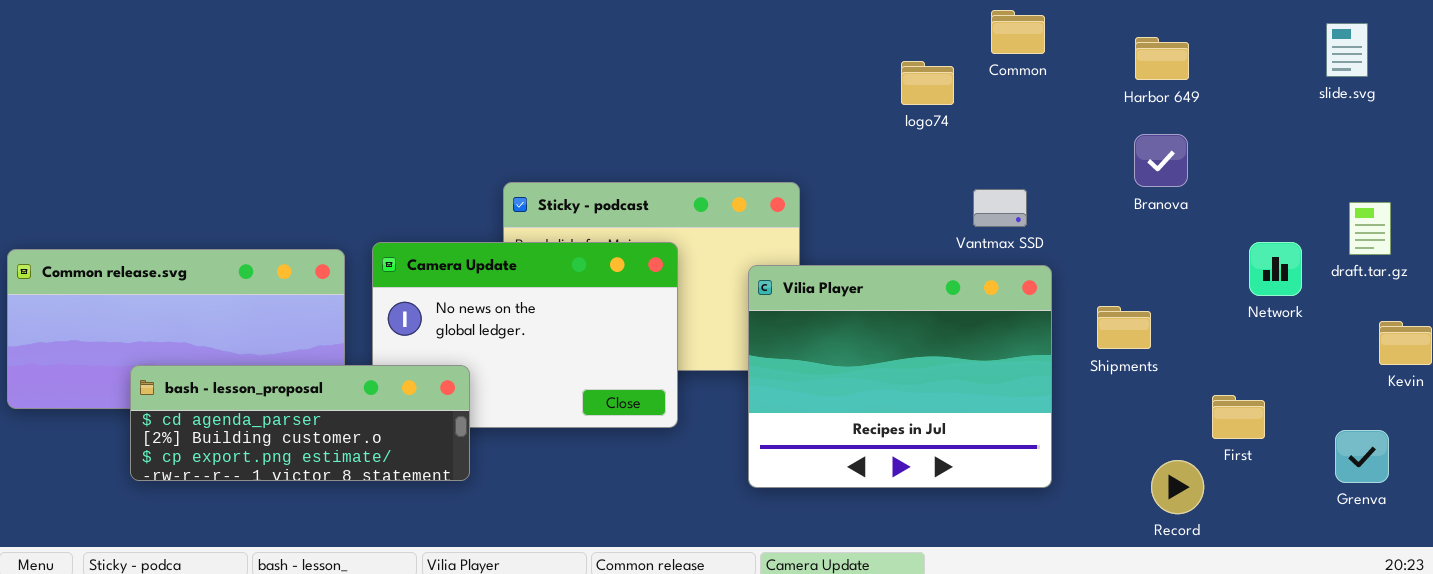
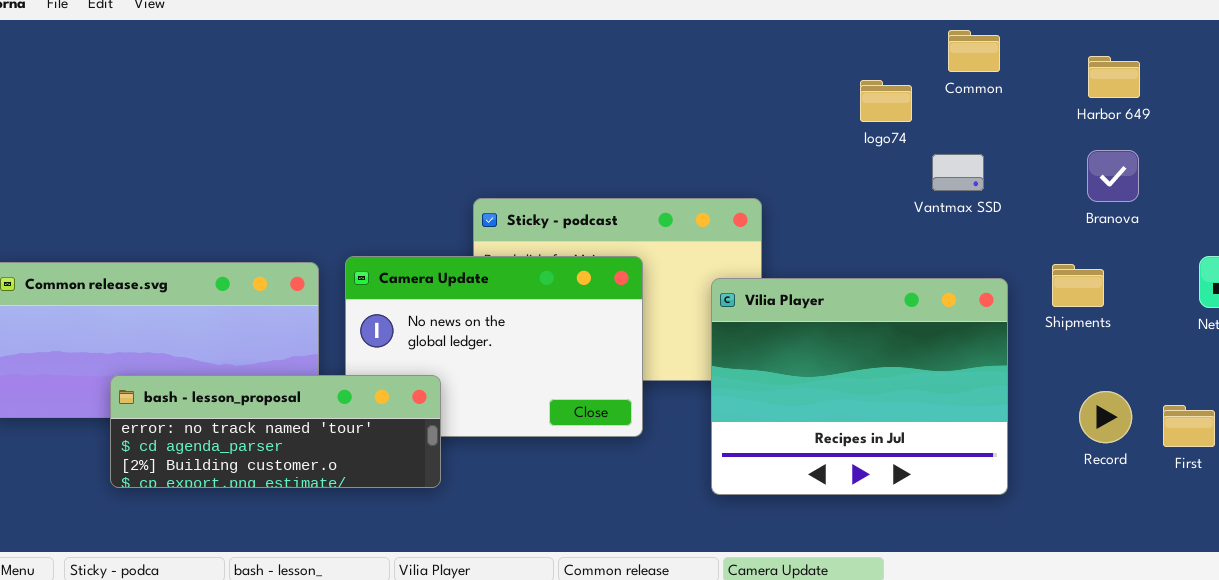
Vantmax SSD: [973,189,1027,227] -> [932,154,984,191], moved
Shipments: [1097,306,1151,349] -> [1052,264,1104,307], moved
bash - lesson_proposal: [130,365,470,481] -> [110,375,441,488], scrolled up 1 row
Record: [1151,460,1204,514] -> [1079,391,1132,443], moved

